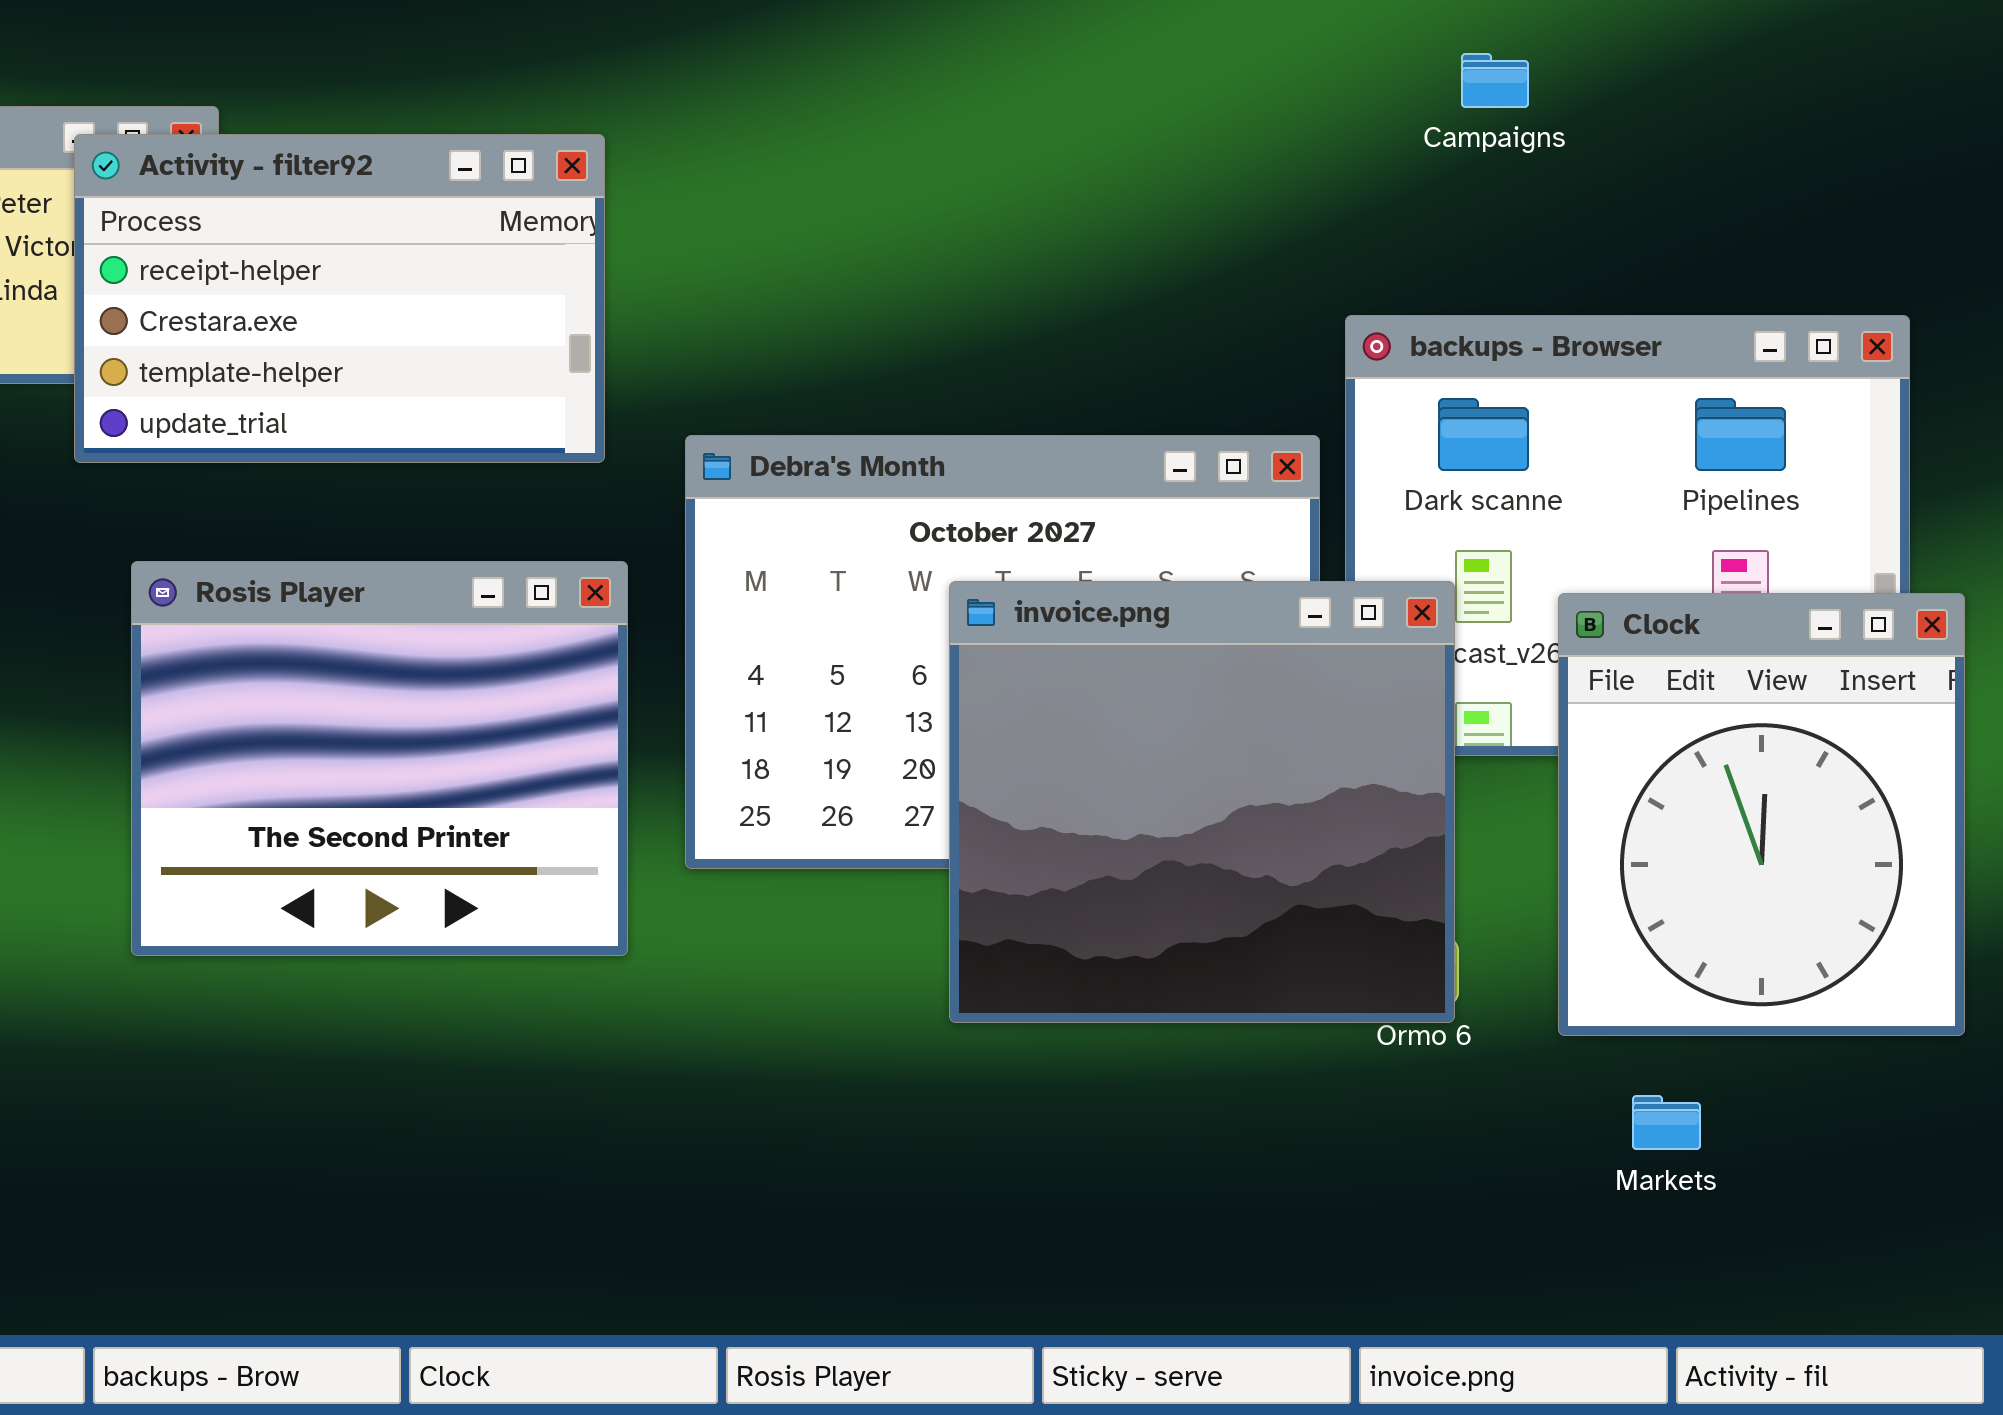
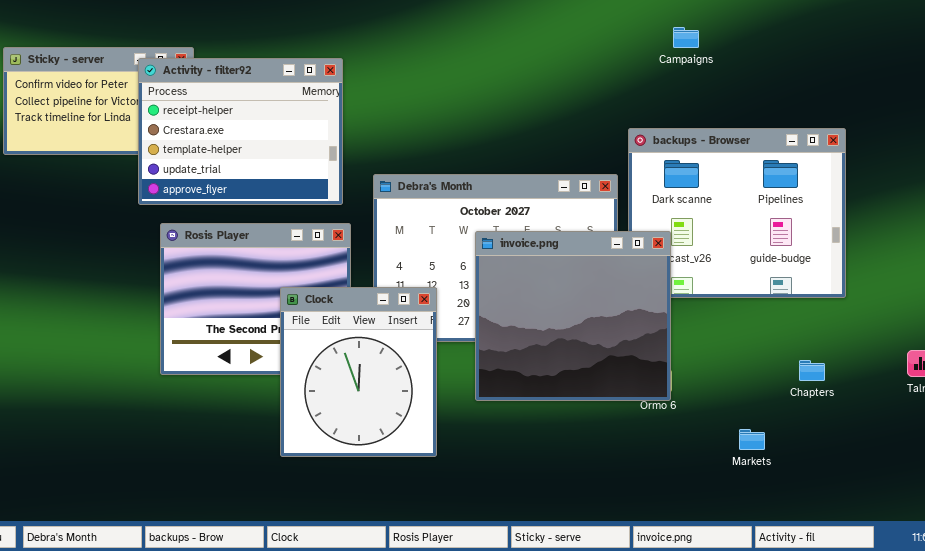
Activity - filter92: [74,134,605,463] -> [138,58,343,205], resized
Clock: [1558,593,1965,1036] -> [280,287,437,457], moved

